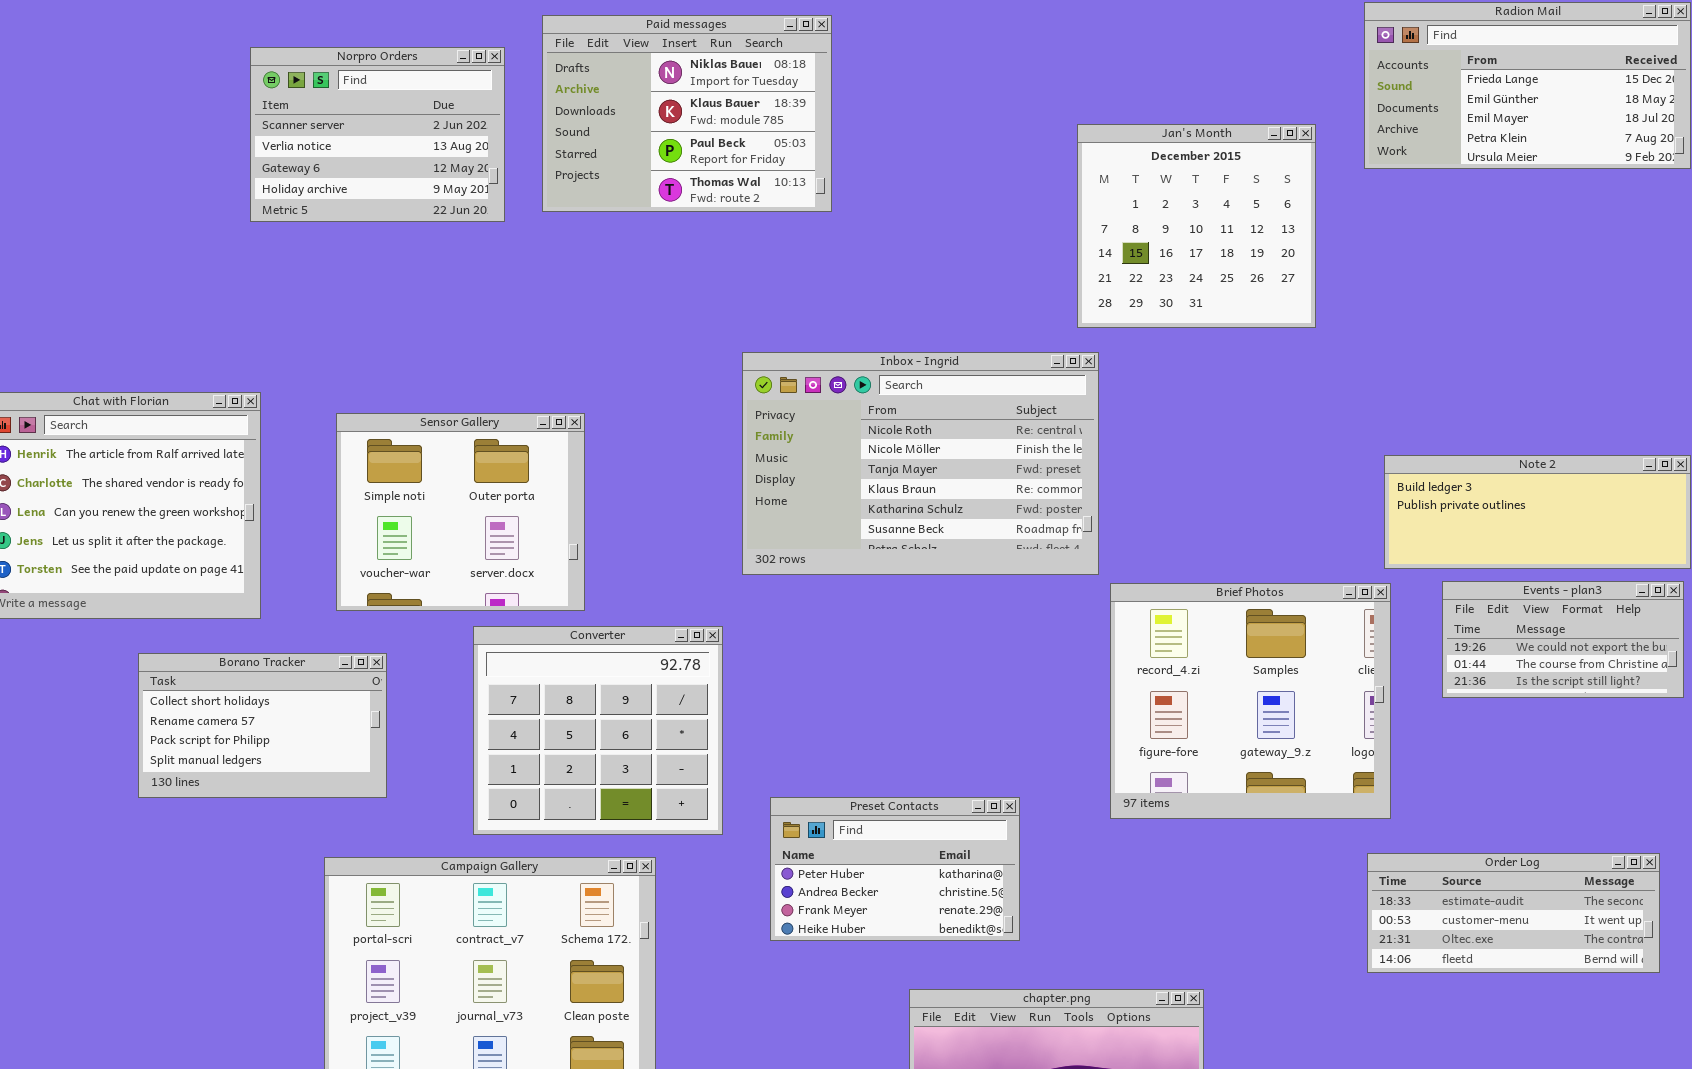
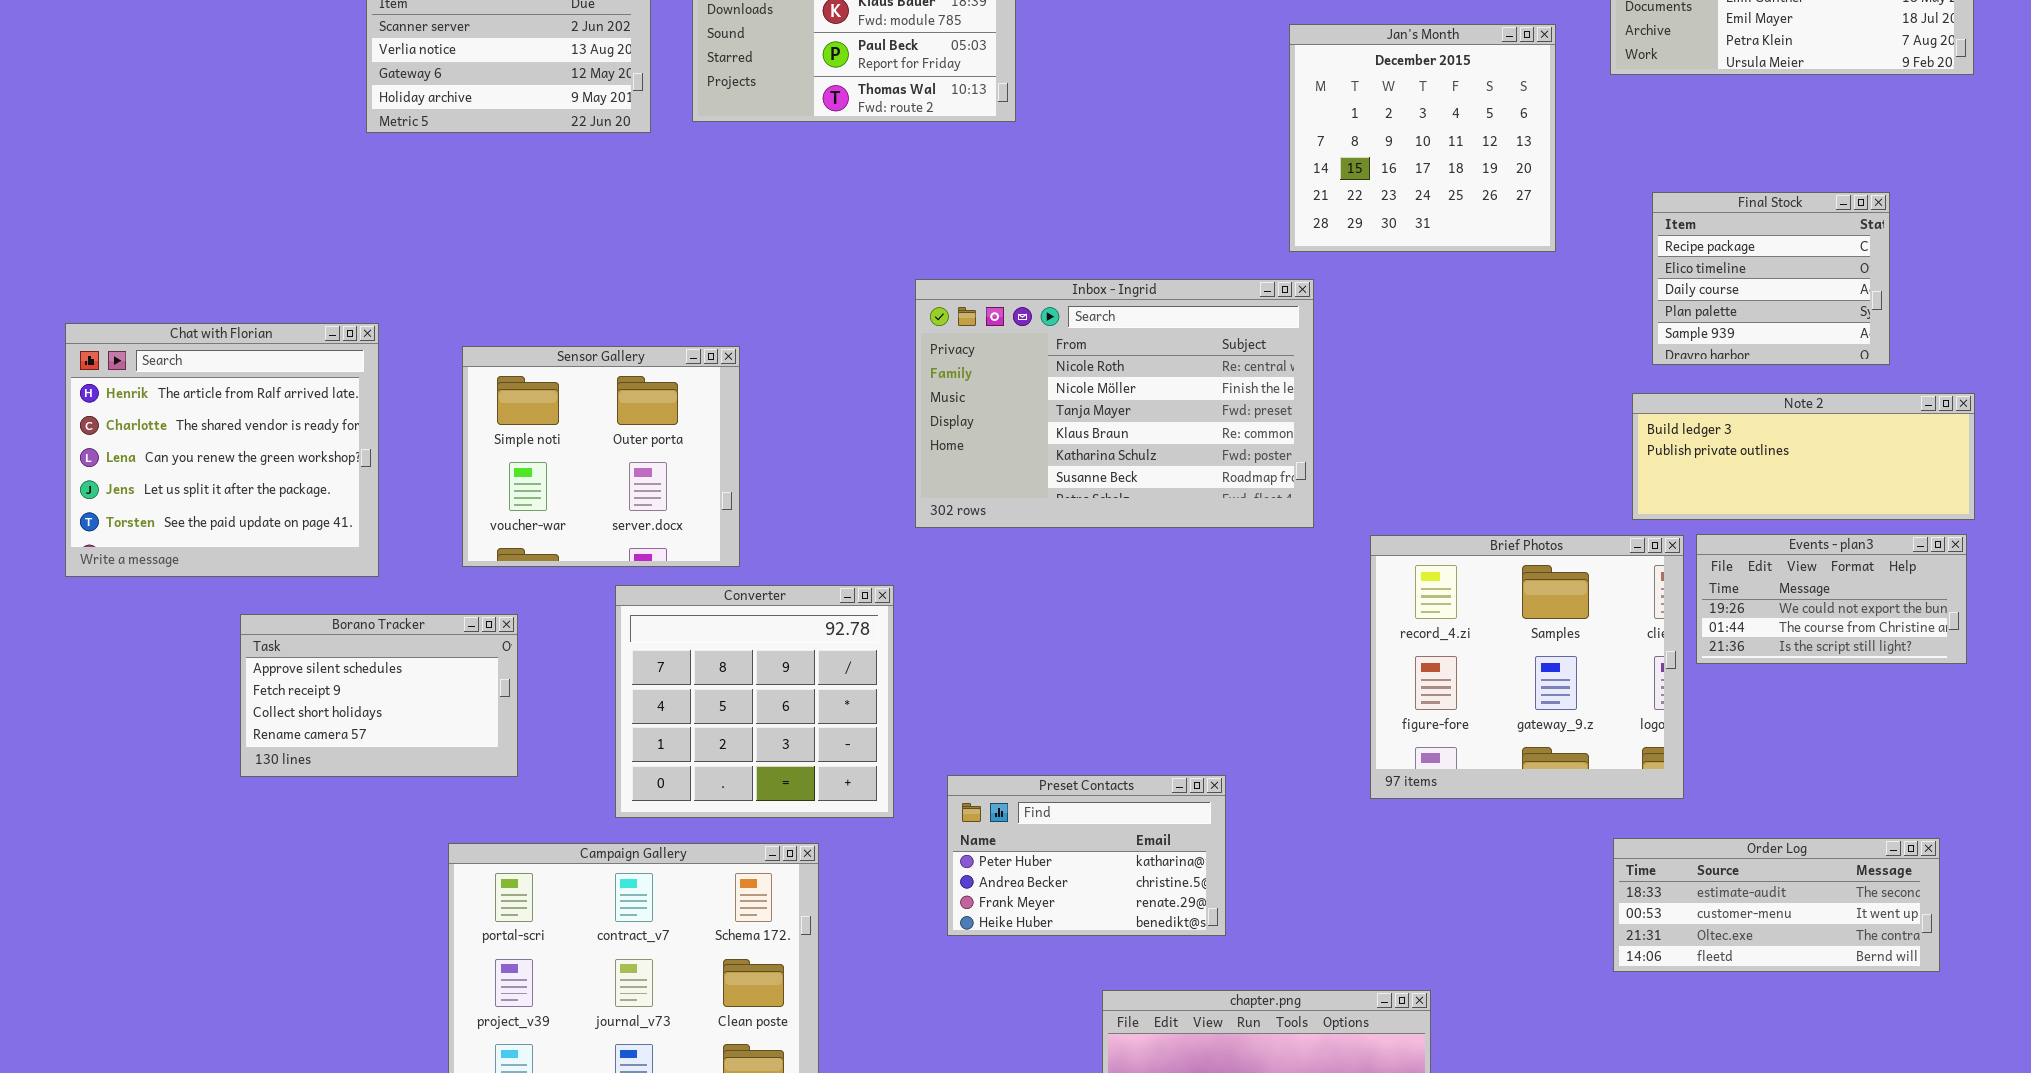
Final Stock: none -> [1652,192,1890,365], opened
Brief Photos: [1110,583,1391,819] -> [1370,535,1684,799], moved
Borano Tracker: [138,653,387,798] -> [240,614,518,777], scrolled up 2 rows

